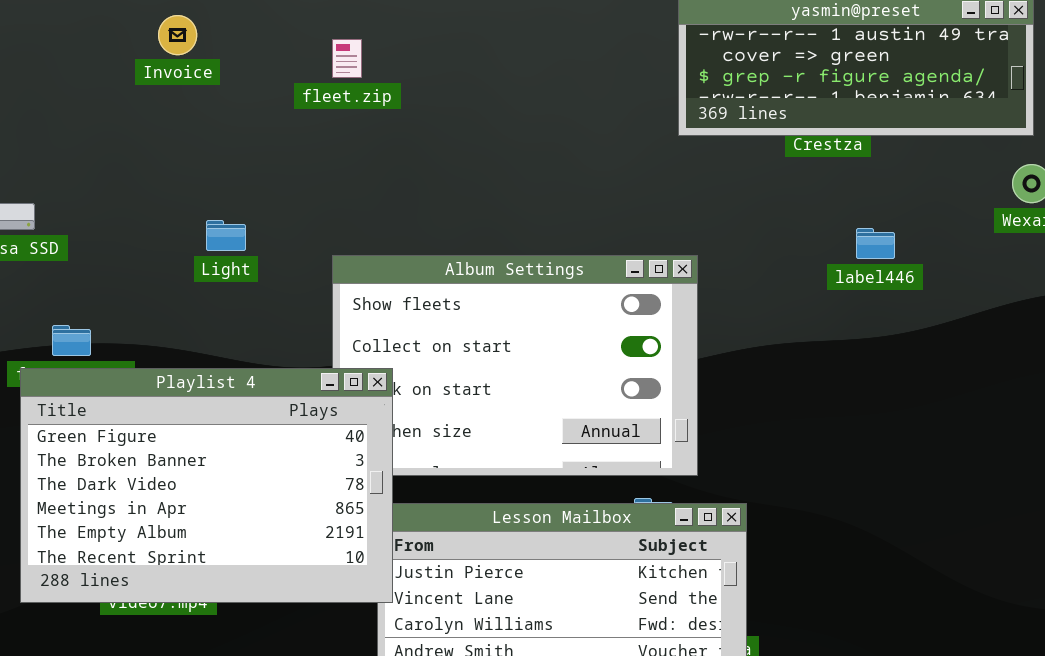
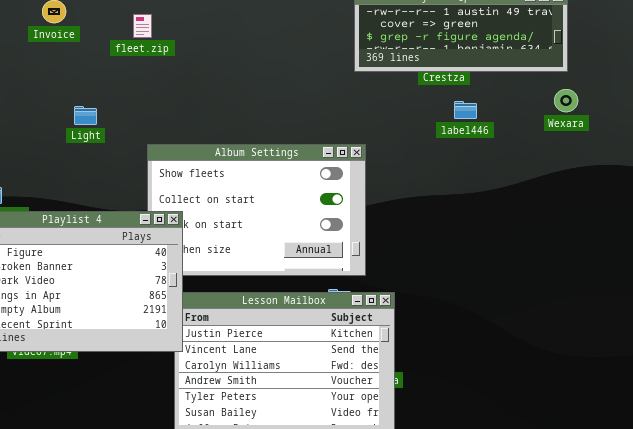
fleet.zip: [332,39,362,78] -> [133,14,152,38], moved
Light: [206,220,246,251] -> [74,106,97,125], moved
label446: [856,228,895,259] -> [454,101,477,119], moved

